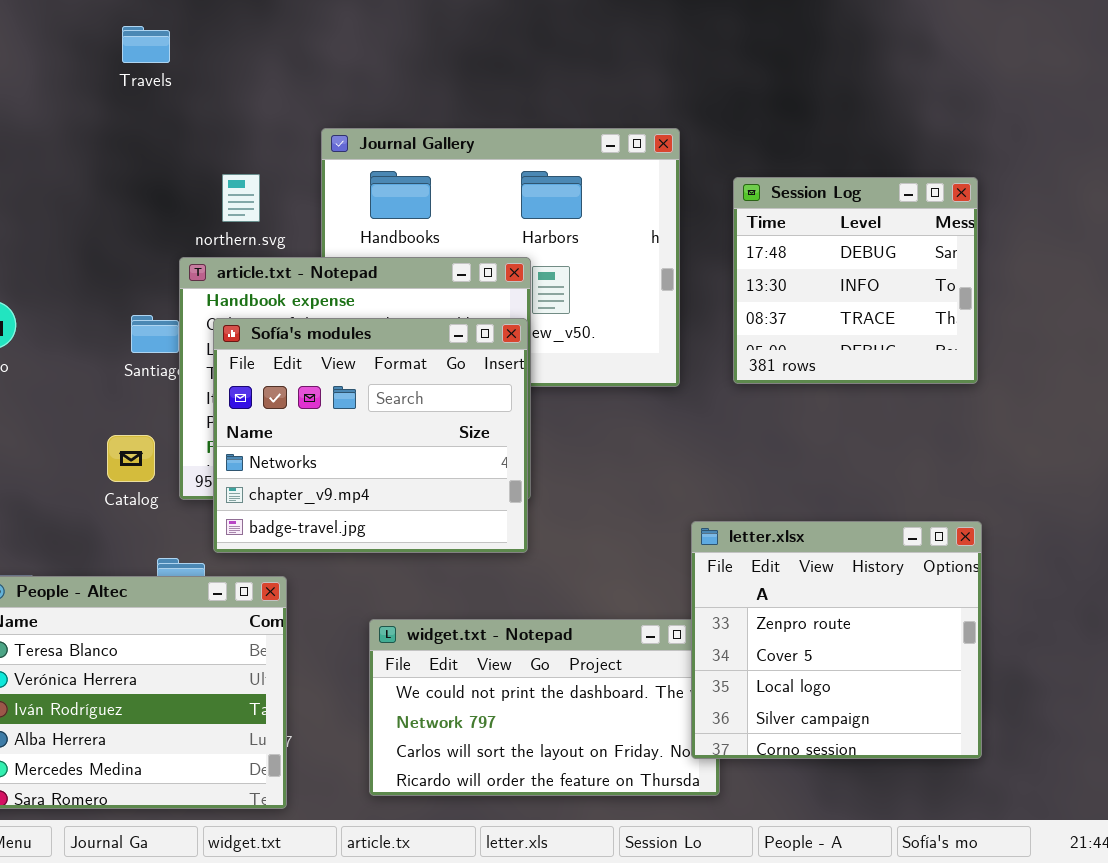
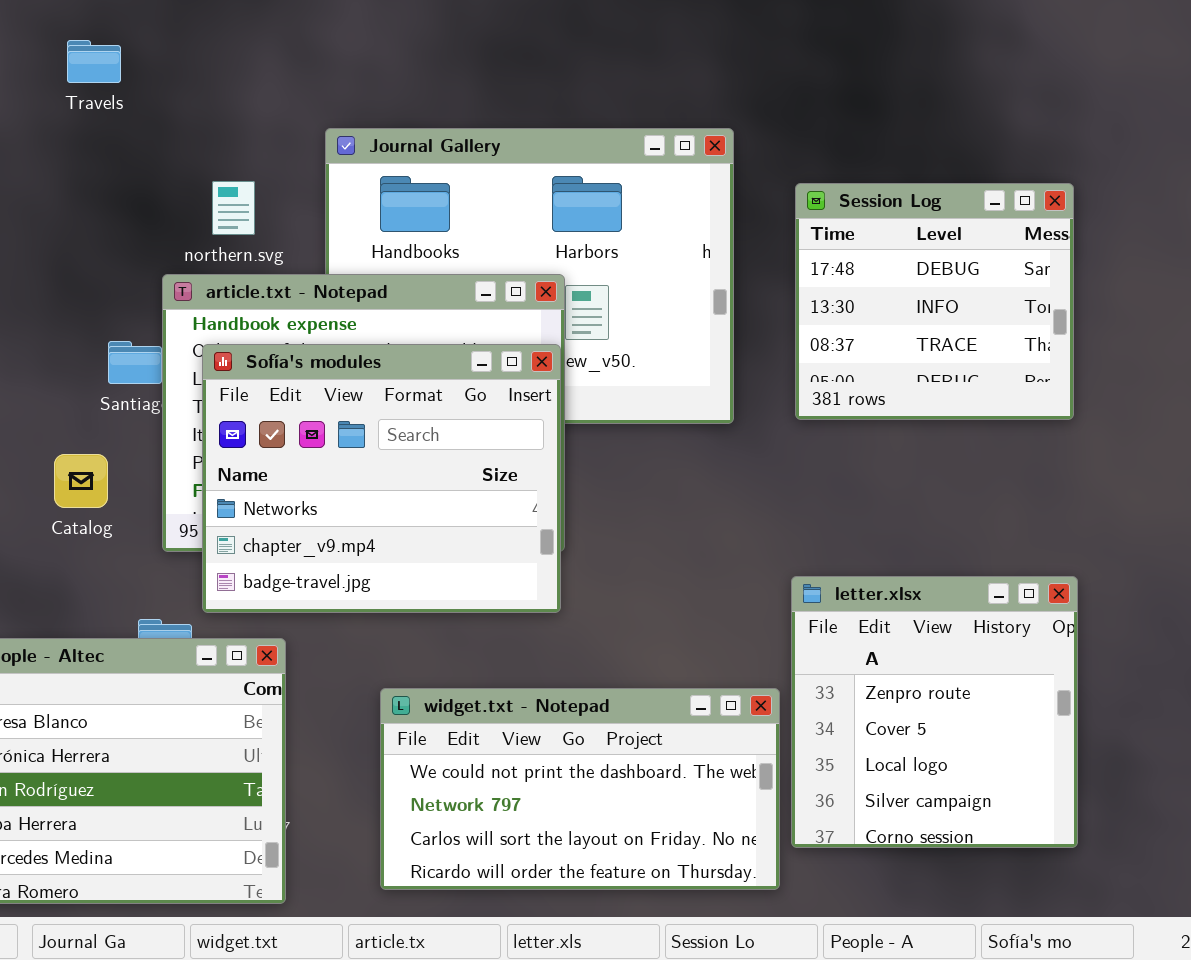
Travels: [122,26,170,63] -> [67,40,121,83], moved
Catalog: [107,435,155,482] -> [54,454,108,508], moved
letter.xlsx: [691,521,982,759] -> [791,576,1078,848], resized

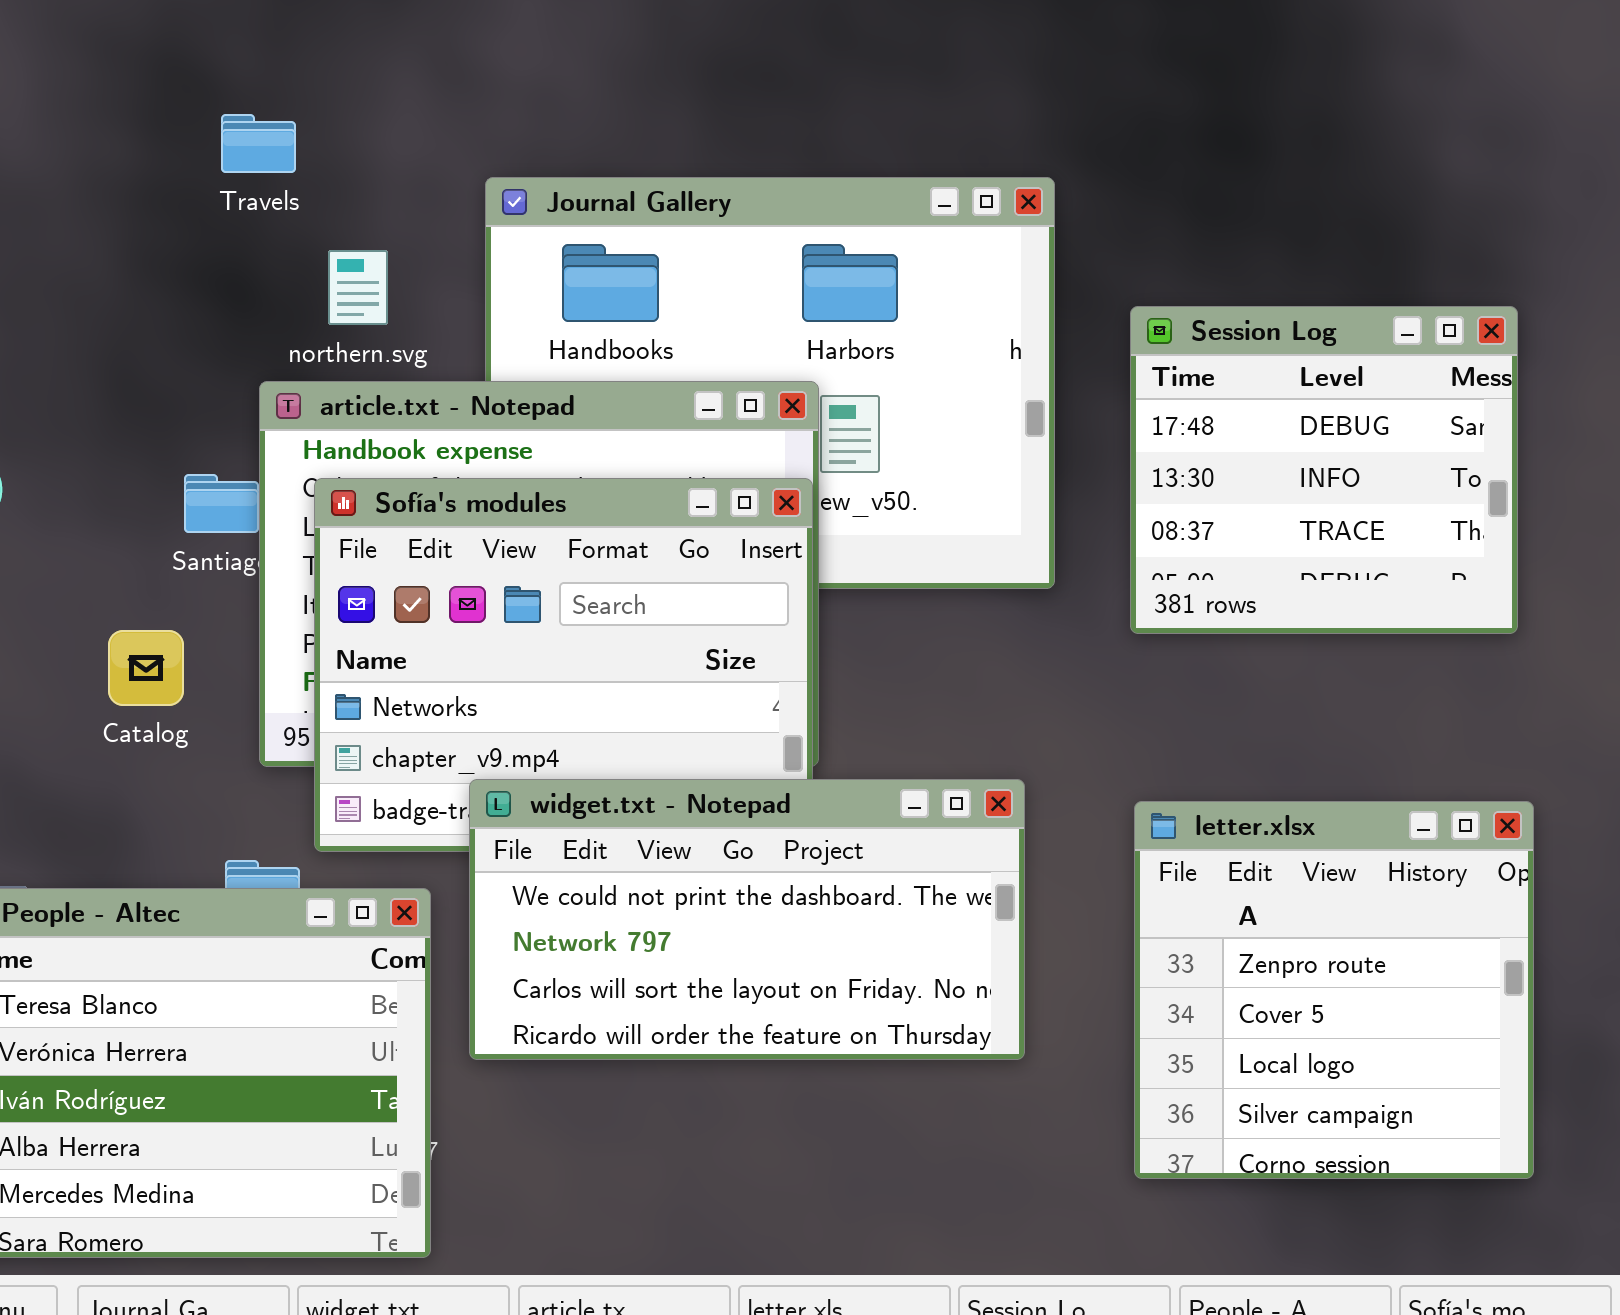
Travels: [67,40,121,83] -> [221,114,296,173], moved
Session Log: [795,183,1074,420] -> [1130,306,1518,634], moved
widget.txt - Notepad: [380,688,780,890] -> [469,779,1025,1060], moved

